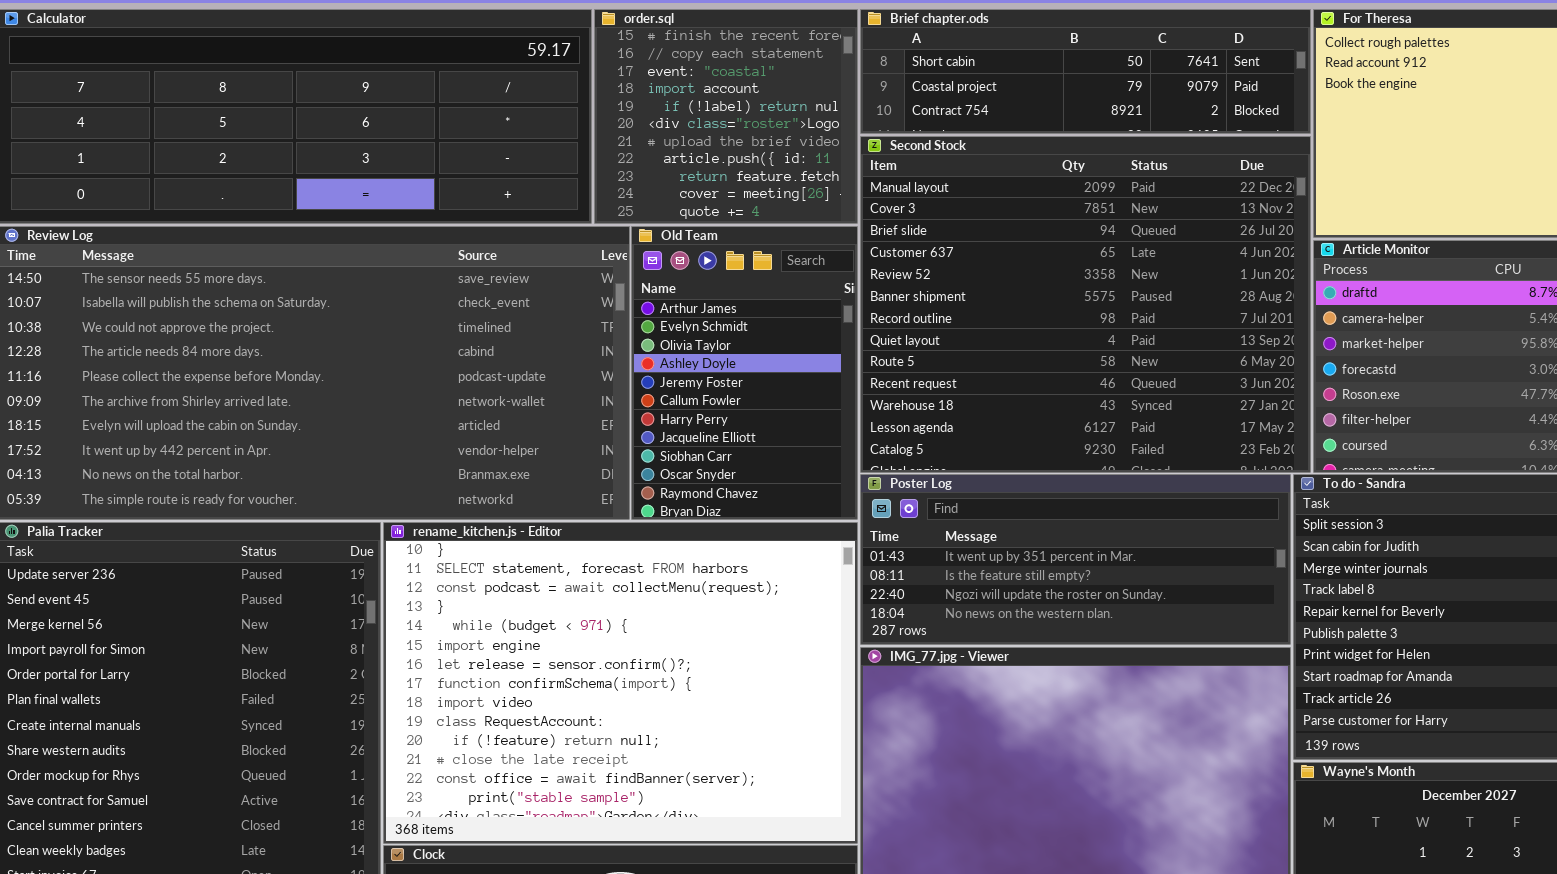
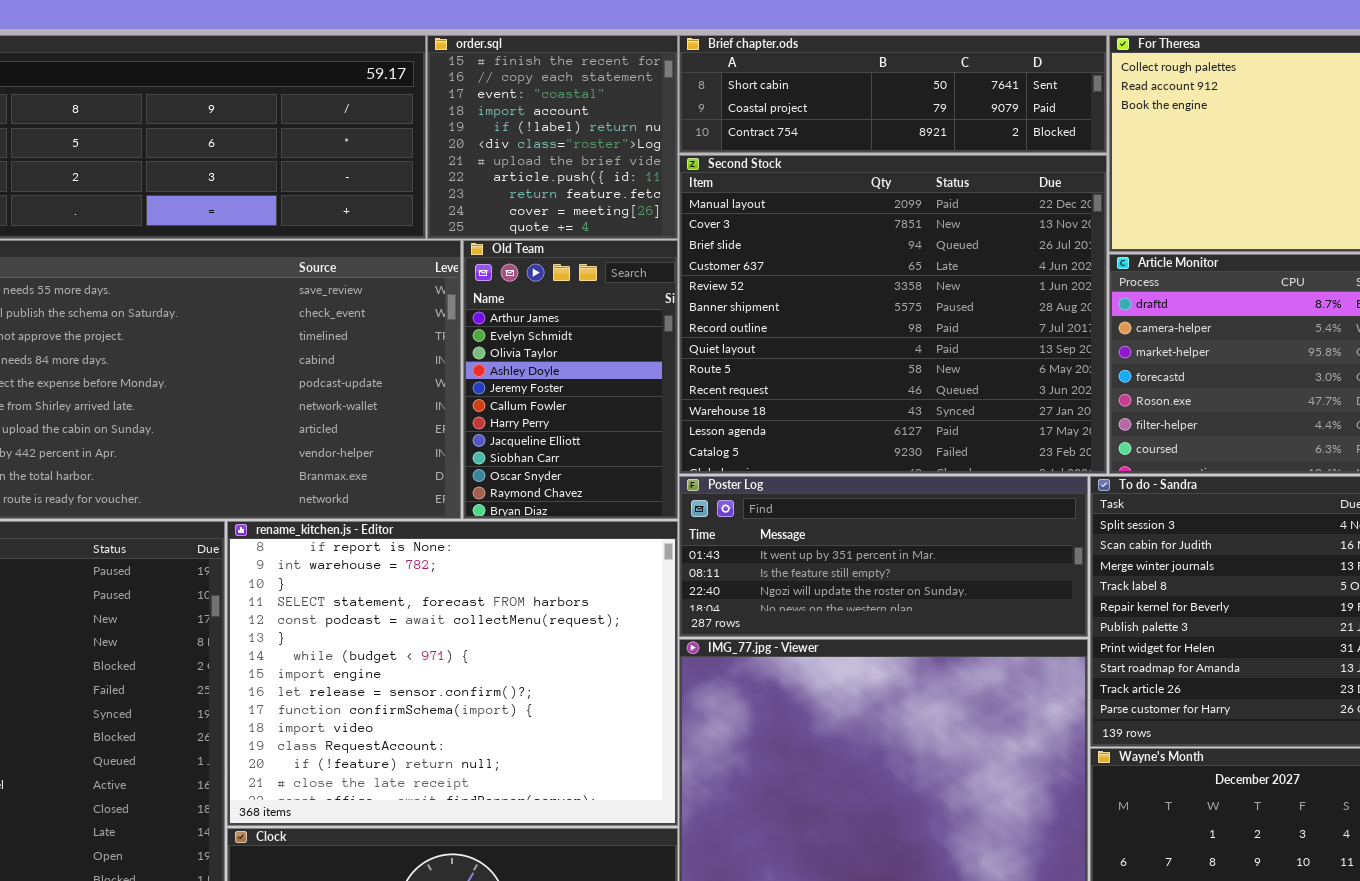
rename_kitchen.js - Editor: [383,522,858,844] -> [227,521,678,826], scrolled up 2 rows

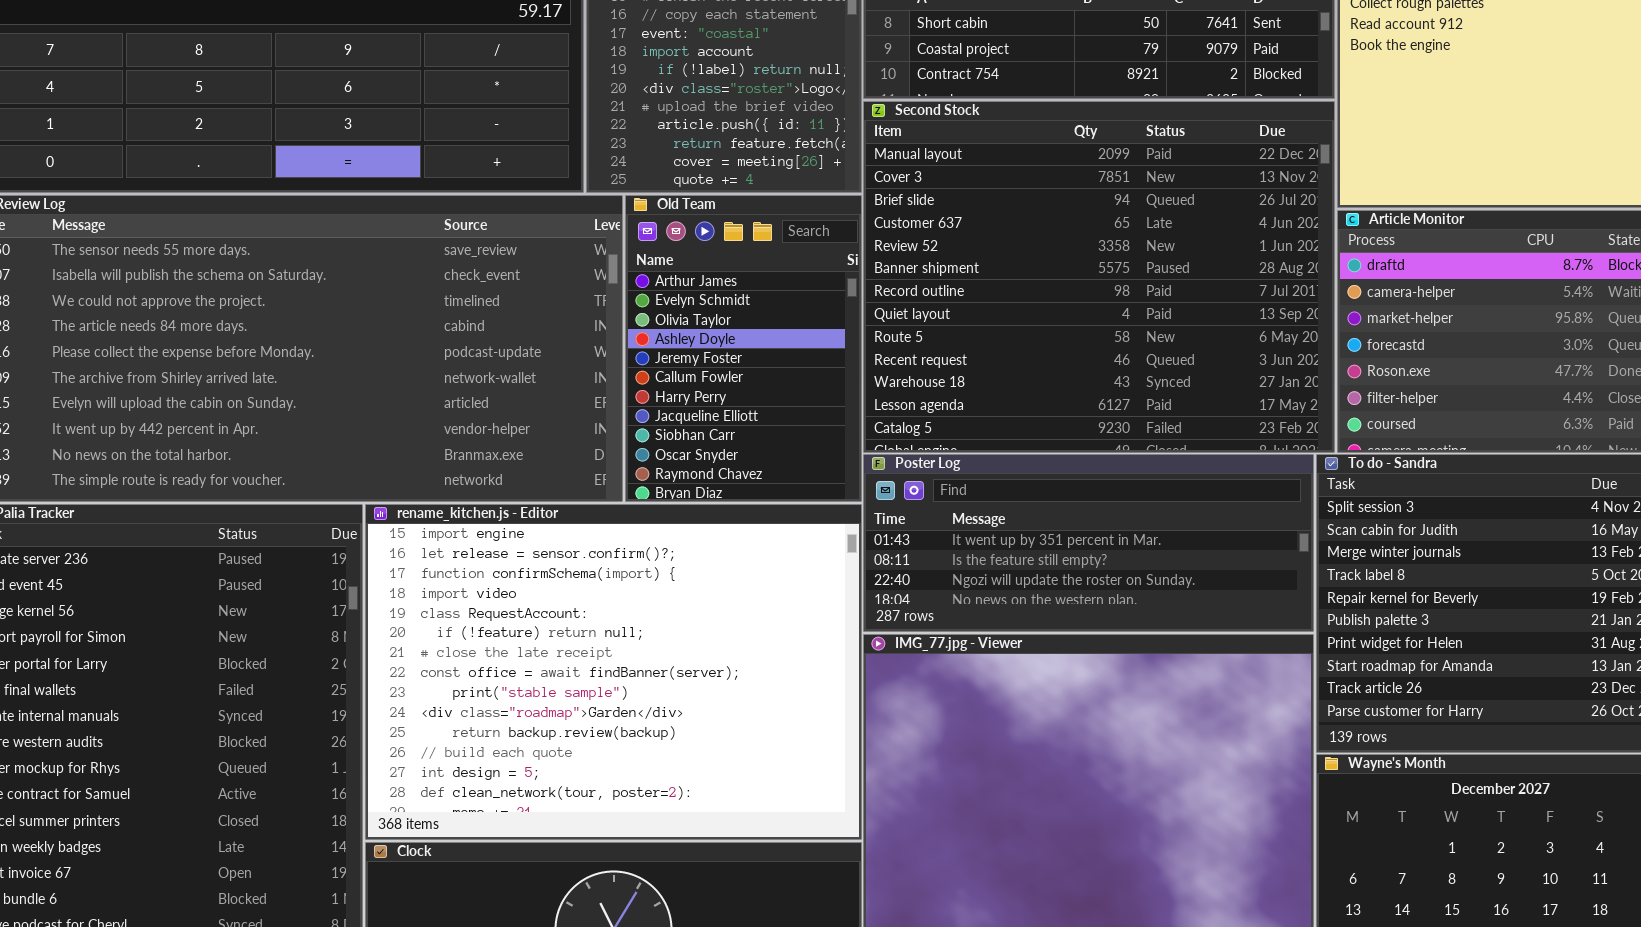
rename_kitchen.js - Editor: [227,521,678,826] -> [365,504,862,840], scrolled down 7 rows

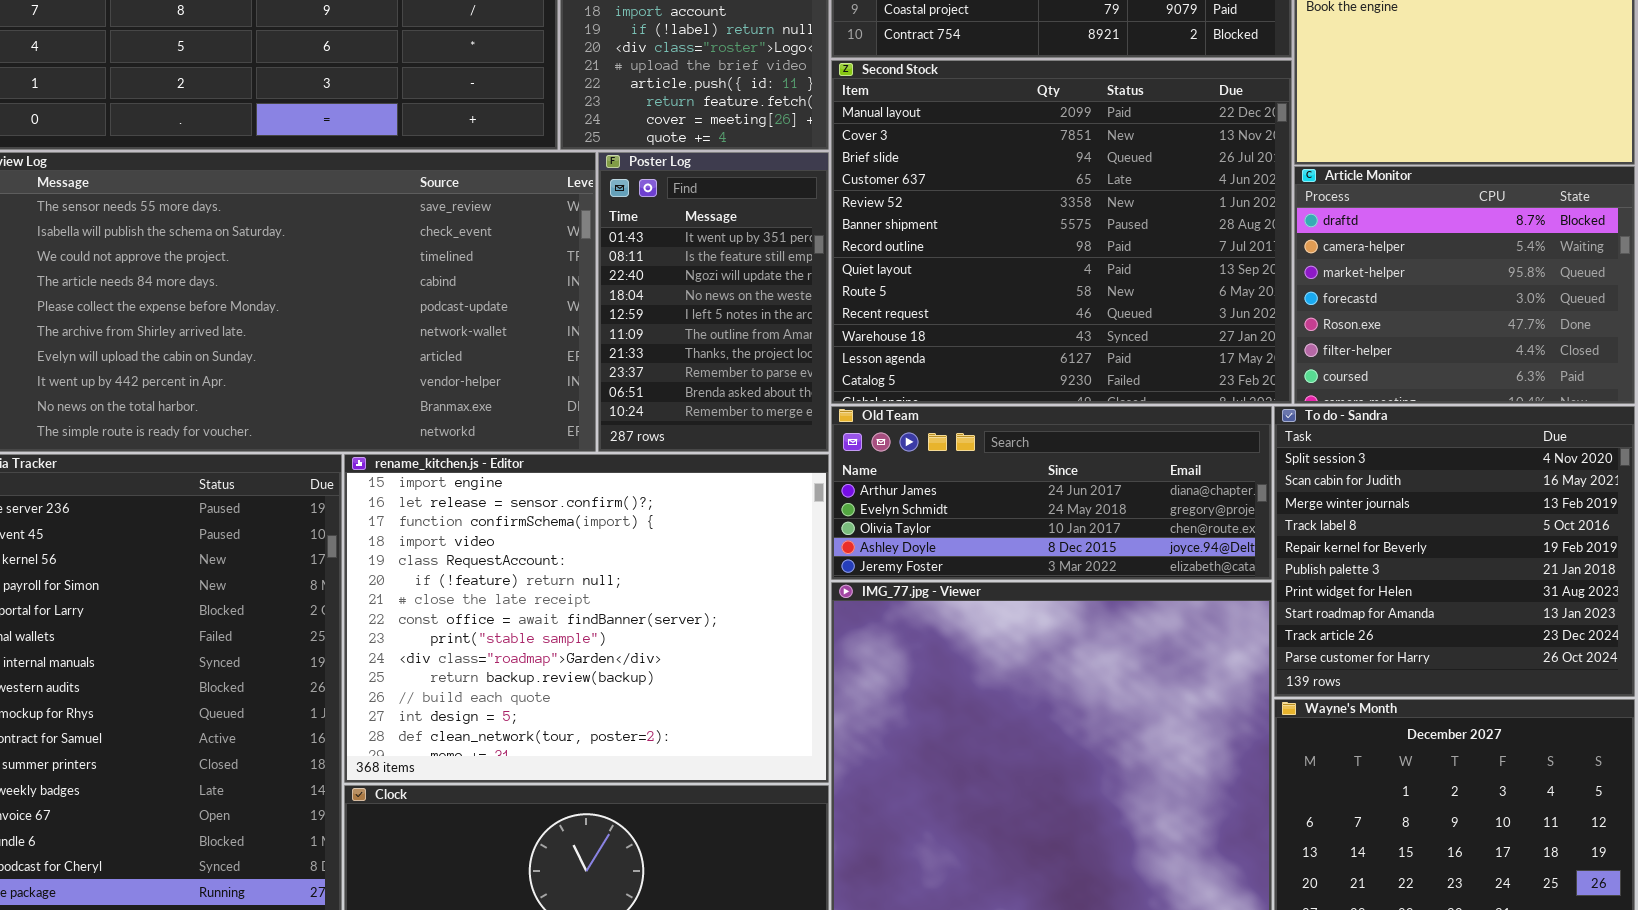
Old Team: [625,195,862,502] -> [831,406,1272,580], moved, resized
Poster Log: [863,454,1314,632] -> [598,152,829,452], moved, resized

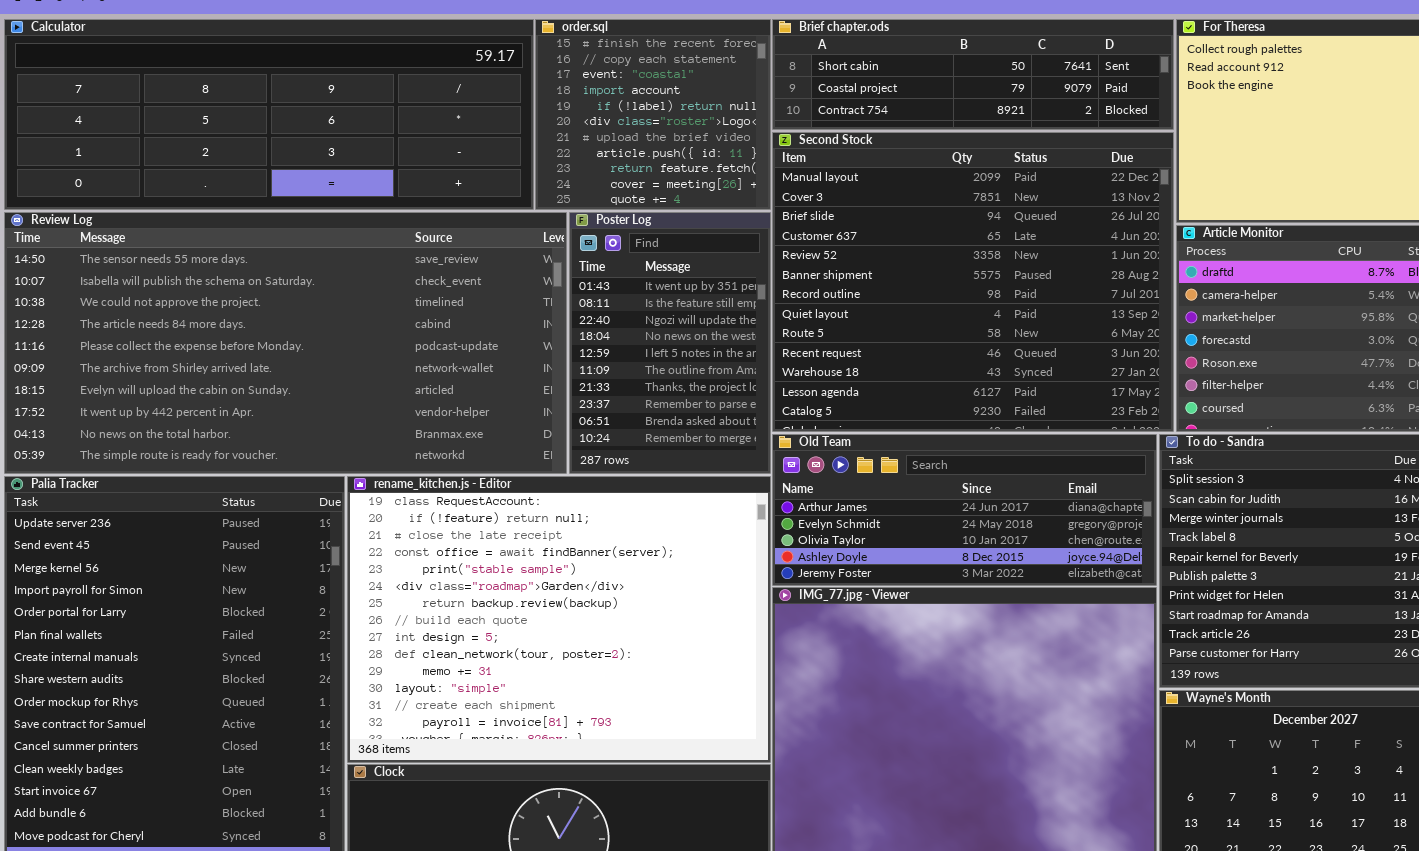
rename_kitchen.js - Editor: [344,454,829,783] -> [347,476,771,763], scrolled down 4 rows

